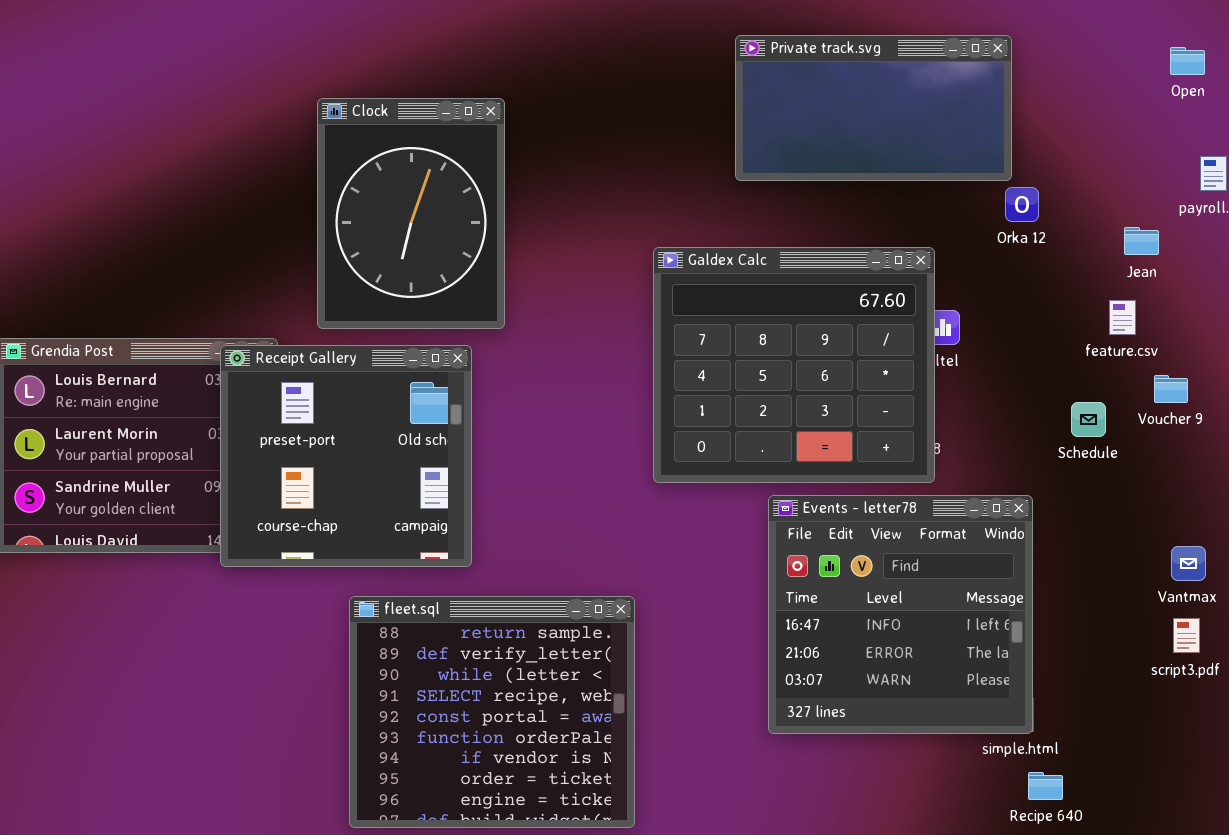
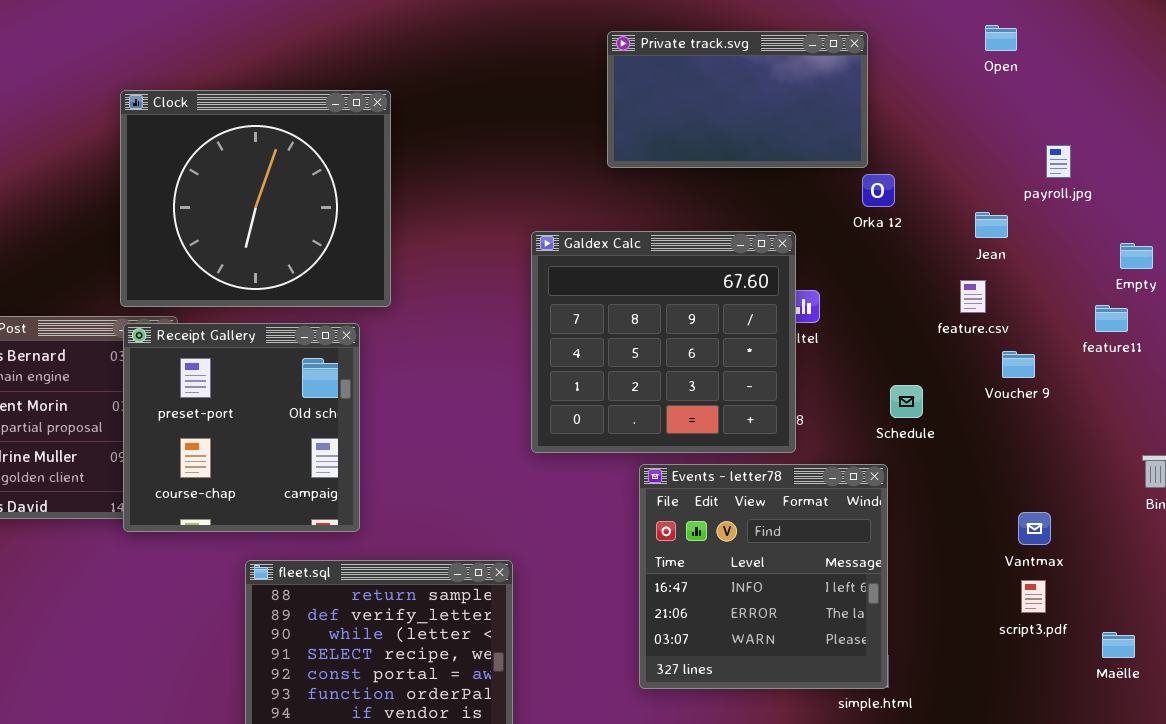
Open: [1170,47,1205,75] -> [985,25,1017,51], moved
Clock: [317,98,505,329] -> [120,90,391,307], resized
Schedule: [1071,402,1106,437] -> [890,385,923,418], moved

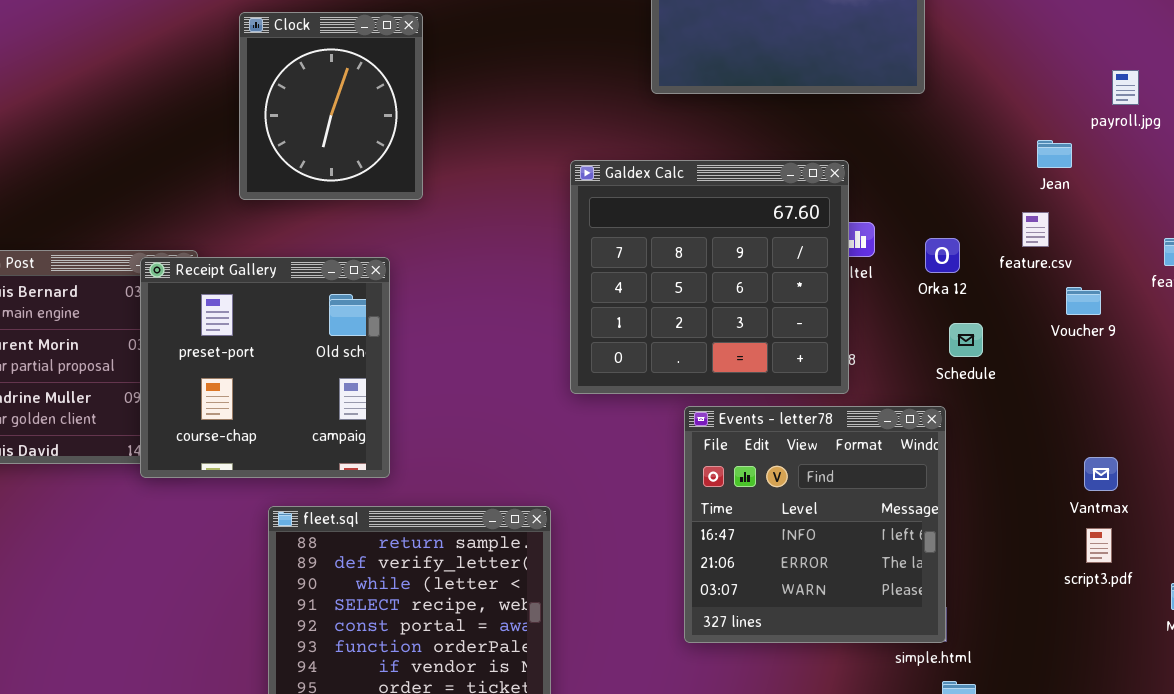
Clock: [120,90,391,307] -> [239,12,423,200], resized
Orka 12: [862,174,895,207] -> [925,238,960,273], moved

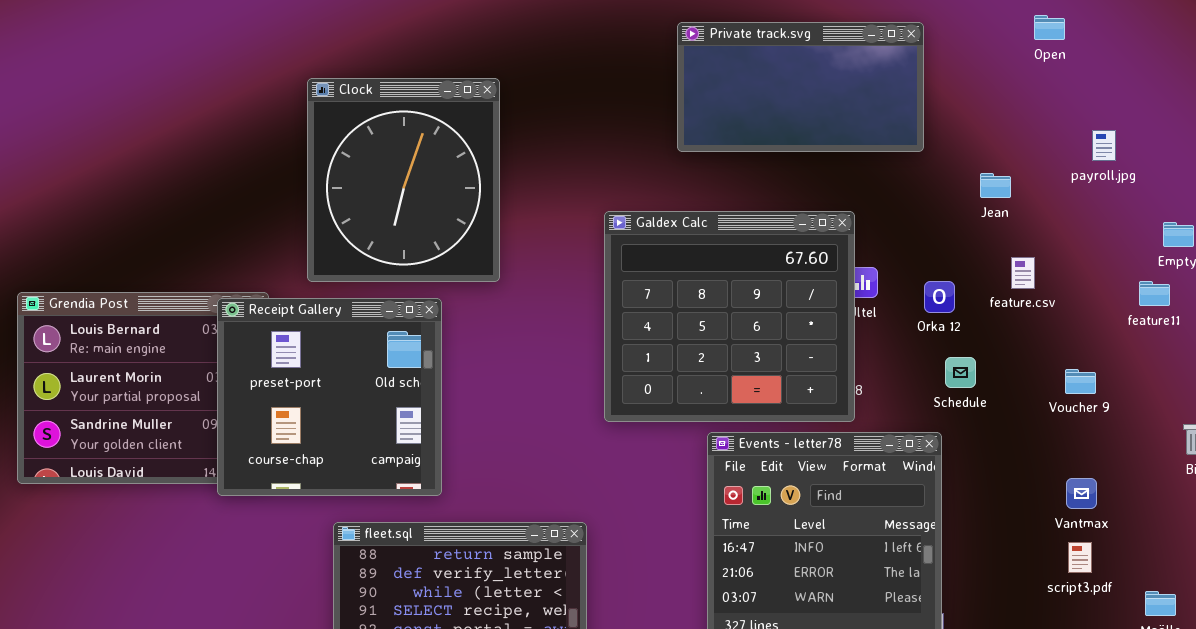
Clock: [239,12,423,200] -> [307,78,500,282], resized
Jean: [1037,140,1072,168] -> [980,173,1011,198], moved
Voucher 9: [1066,287,1101,315] -> [1065,369,1096,394], moved

